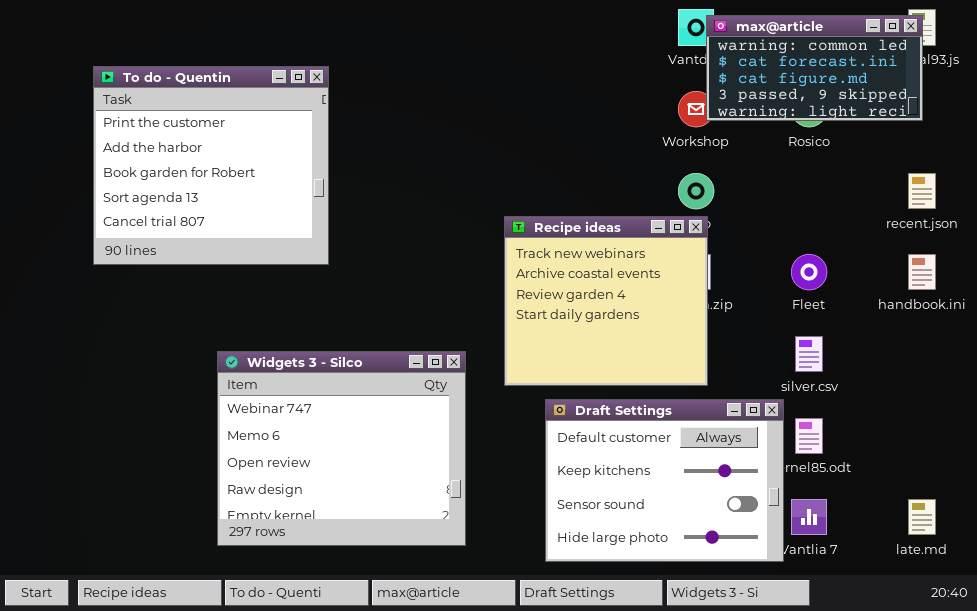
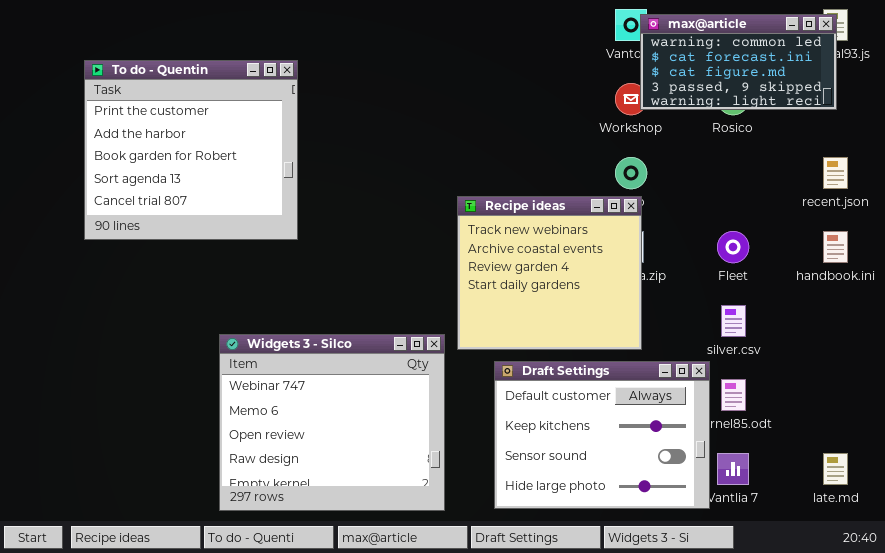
Widgets 3 - Silco: [217,351,466,546] -> [219,334,445,511], moved

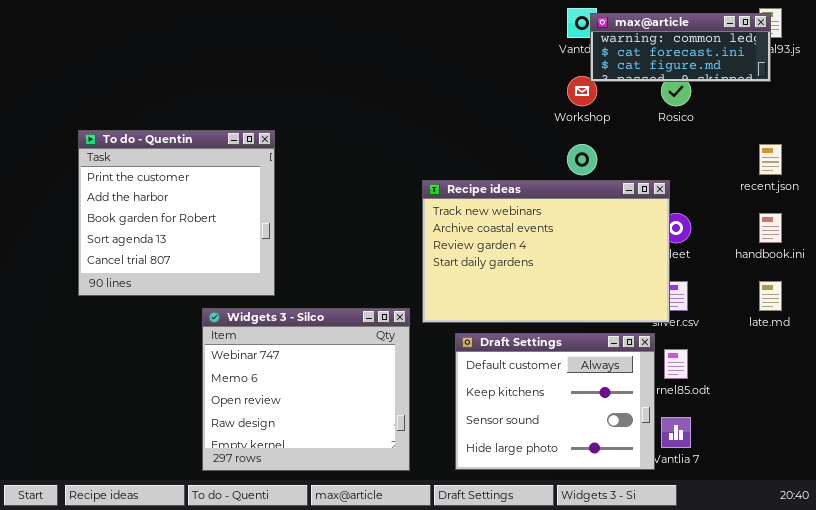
max@article: [640,14,837,110] -> [590,13,771,82], resized
To do - Quentin: [84,60,298,240] -> [78,130,275,296], moved
Recipe ideas: [457,196,642,350] -> [422,180,670,323], resized
late.md: [823,453,848,485] -> [759,281,782,311], moved

